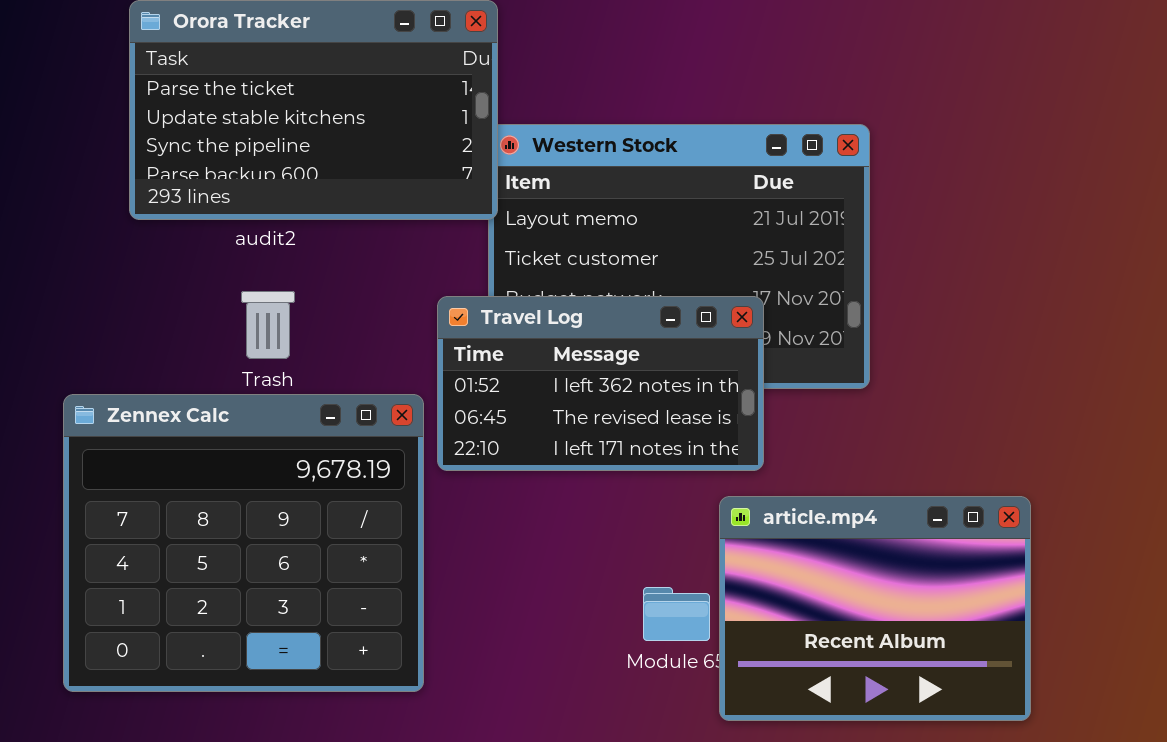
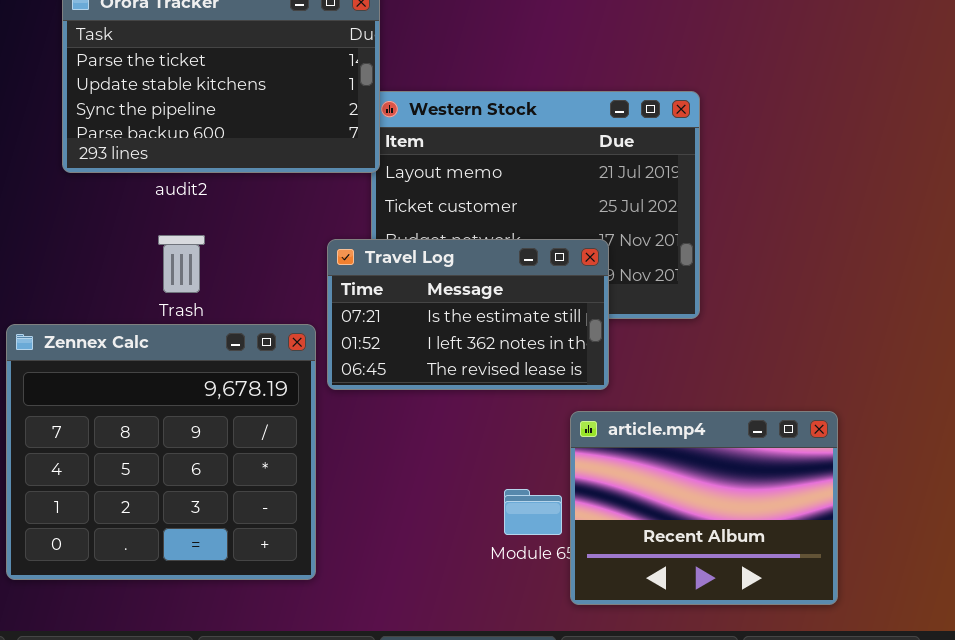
Travel Log: [437,296,764,471] -> [327,239,609,390], scrolled up 1 row

